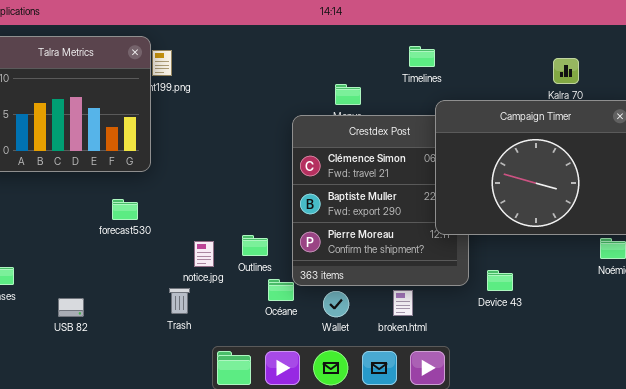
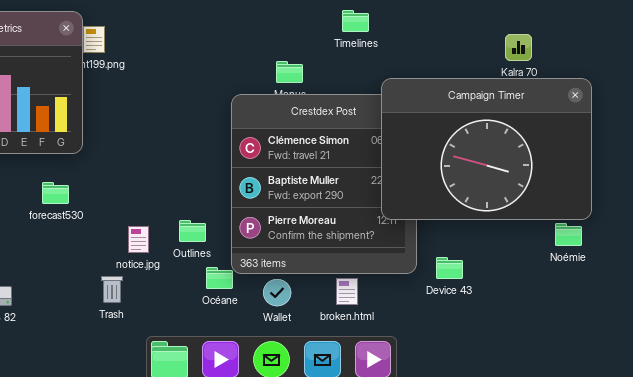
Timelines: [409,46,435,67] -> [342,10,369,32], moved

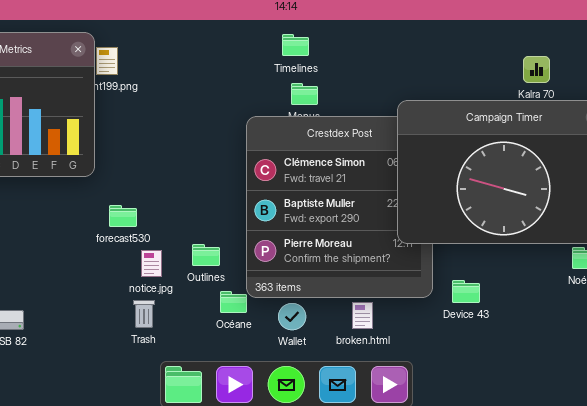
Timelines: [342,10,369,32] -> [282,34,309,56], moved
forecast530: [42,182,69,204] -> [109,205,137,227], moved
Trash: [101,276,123,303] -> [133,300,155,328], moved

